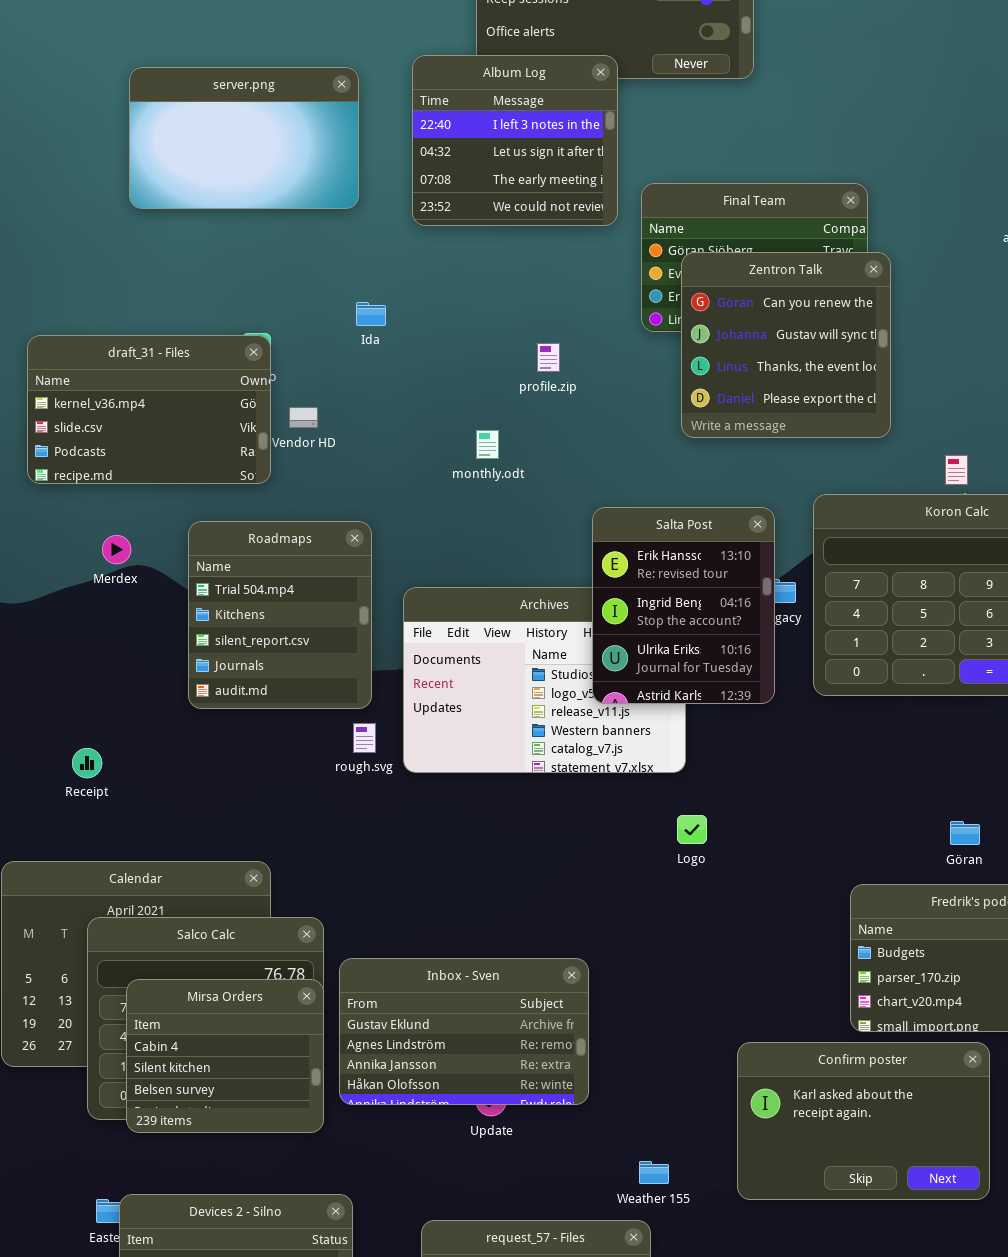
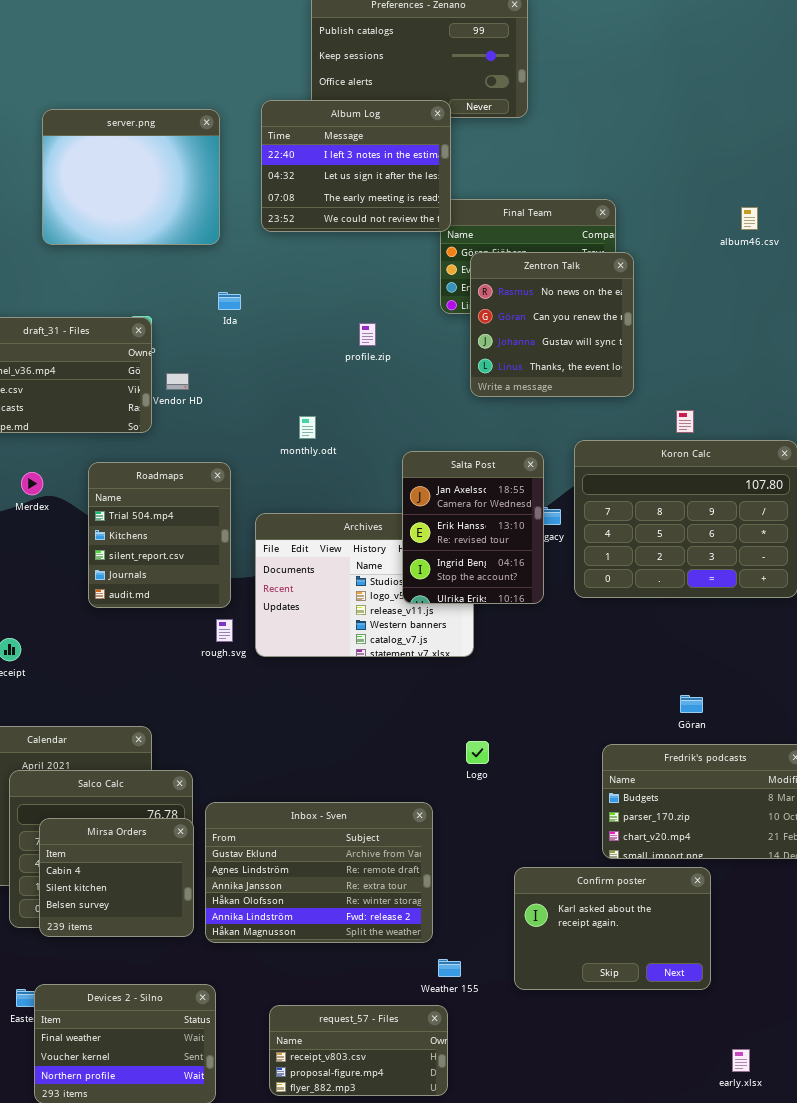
Album Log: [412,55,618,226] -> [261,100,451,232], resized
server.png: [129,67,359,209] -> [42,109,220,245], resized
Zentron Talk: [681,252,891,438] -> [470,252,634,397], scrolled up 1 row
monthly.odt: [476,430,499,459] -> [299,416,316,439], moved
Salta Post: [592,507,775,704] -> [402,451,544,604], scrolled up 1 row
Logo: [677,815,707,844] -> [466,741,489,764], moved
Inbox - Sven: [339,958,589,1105] -> [205,802,433,943], resized

